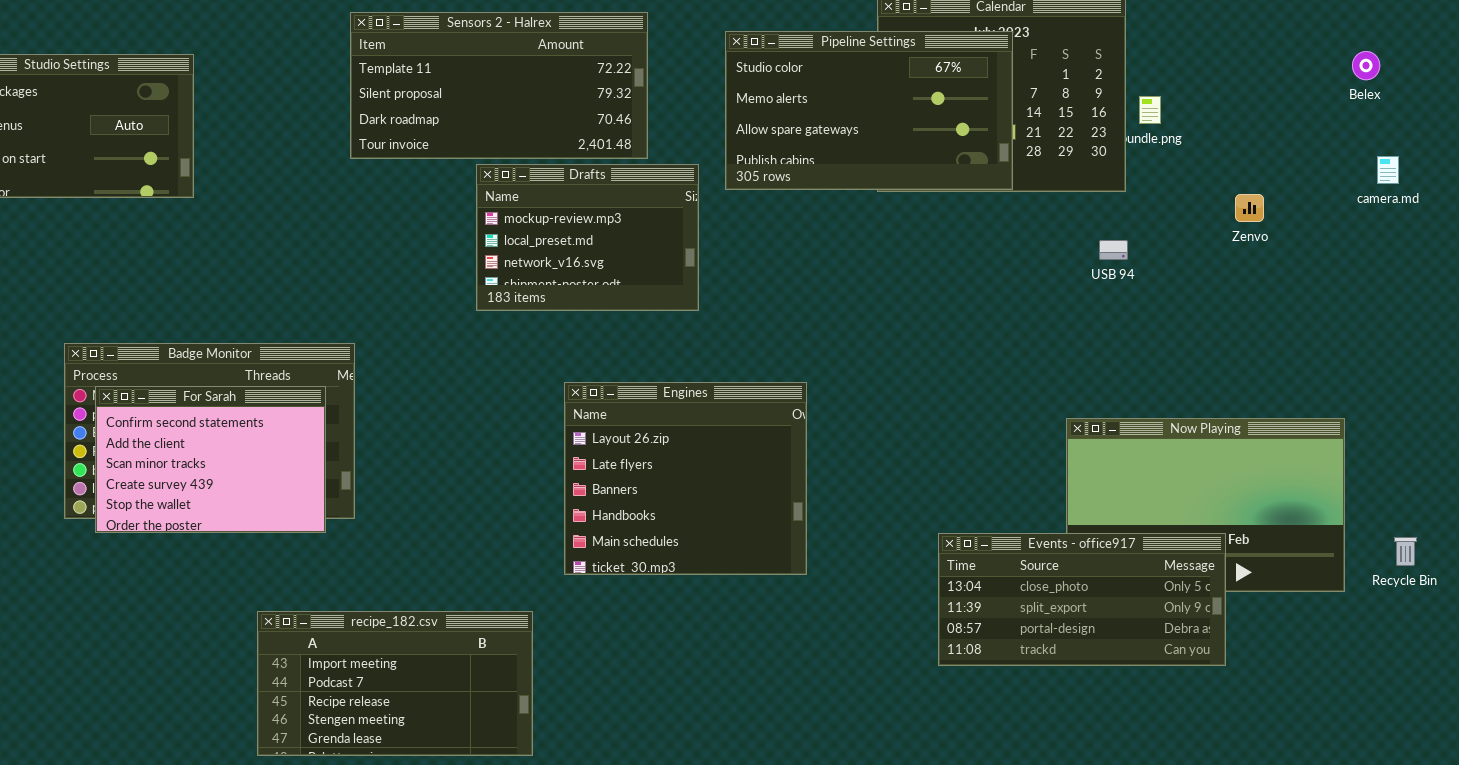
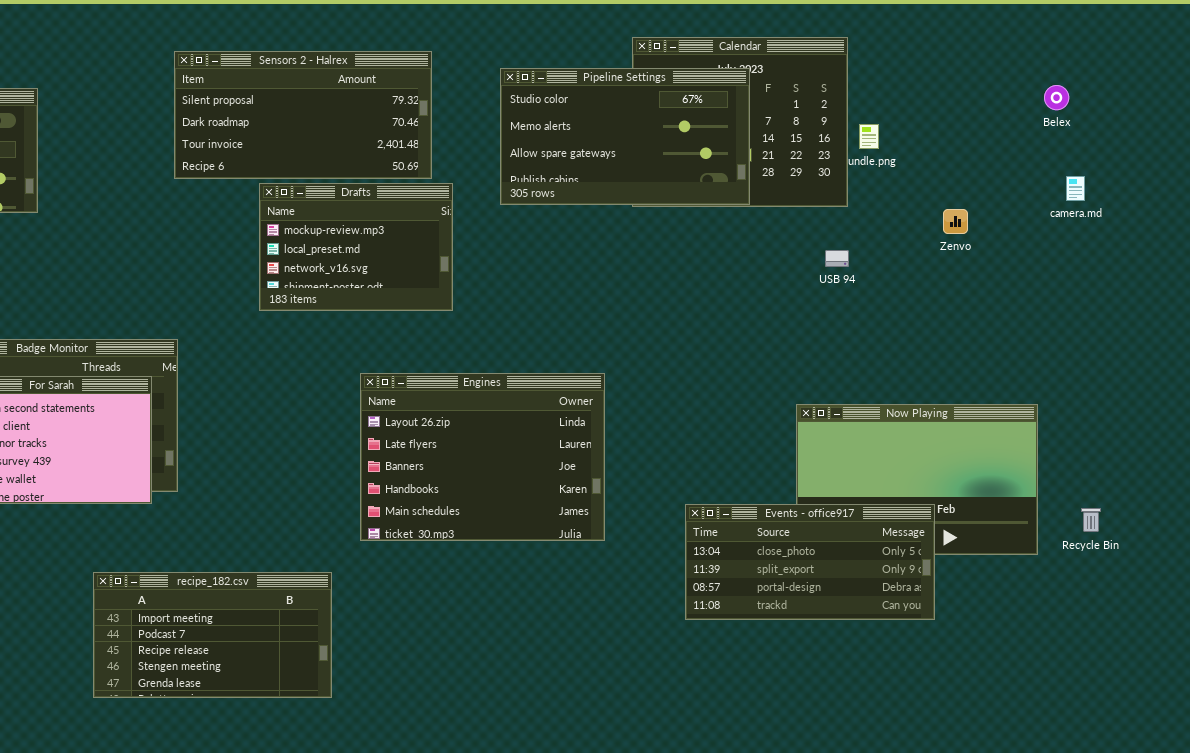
Sensors 2 - Halrex: [350,12,648,159] -> [174,51,432,179], scrolled down 1 row
Drafts: [476,164,699,311] -> [259,183,453,311], moved
Engines: [564,382,807,575] -> [360,373,605,541], resized

